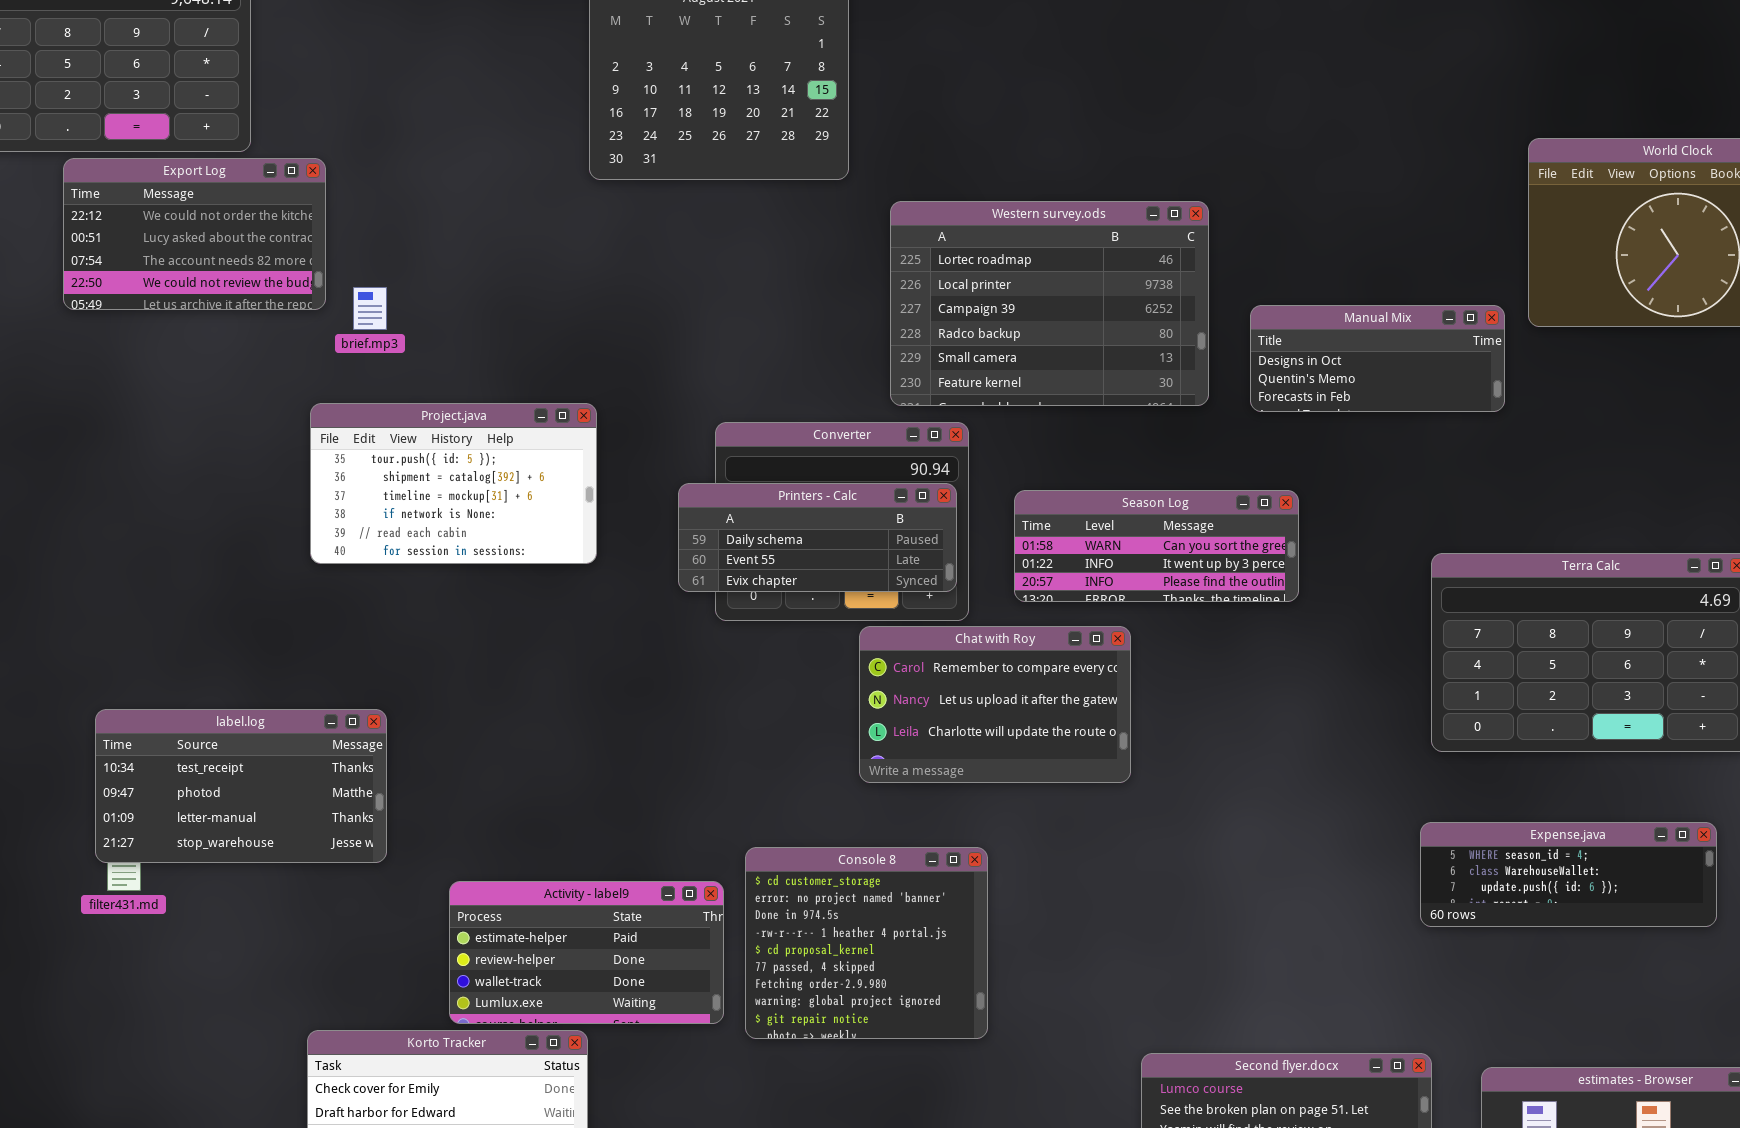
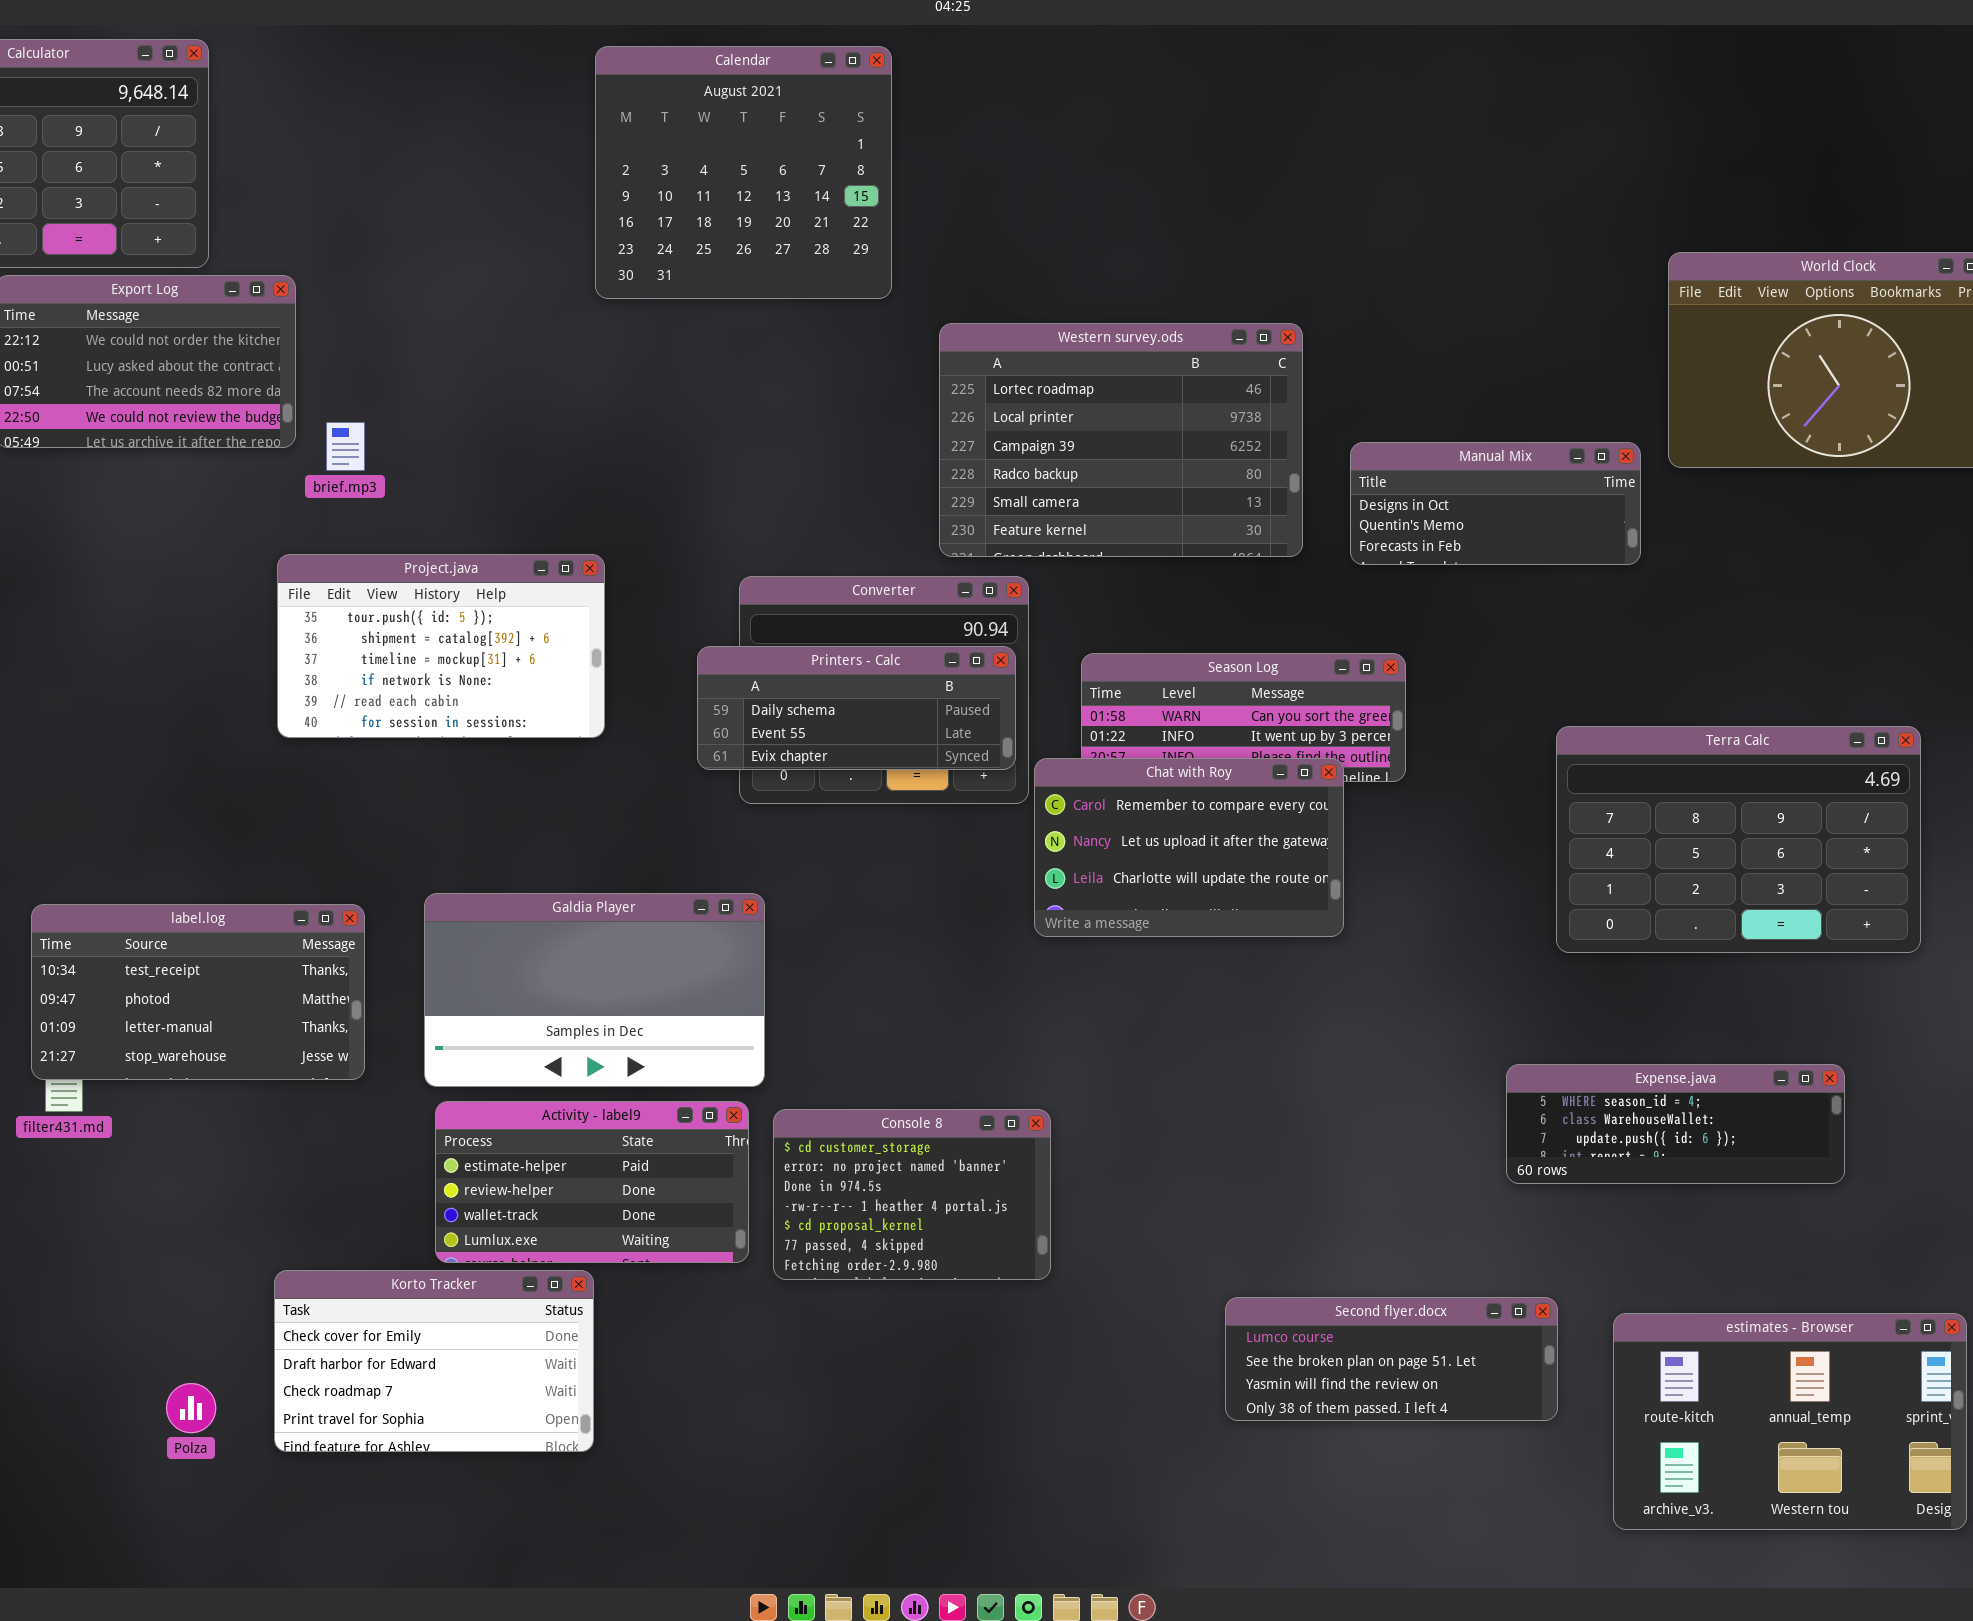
Chat with Roy: [859,626,1131,783] -> [1034,758,1344,937], moved
Galdia Player: none -> [424,893,765,1087], opened
Expense.java: [1420,822,1717,927] -> [1506,1064,1845,1184], moved
Console 8: [745,847,988,1039] -> [773,1109,1051,1280], resized

